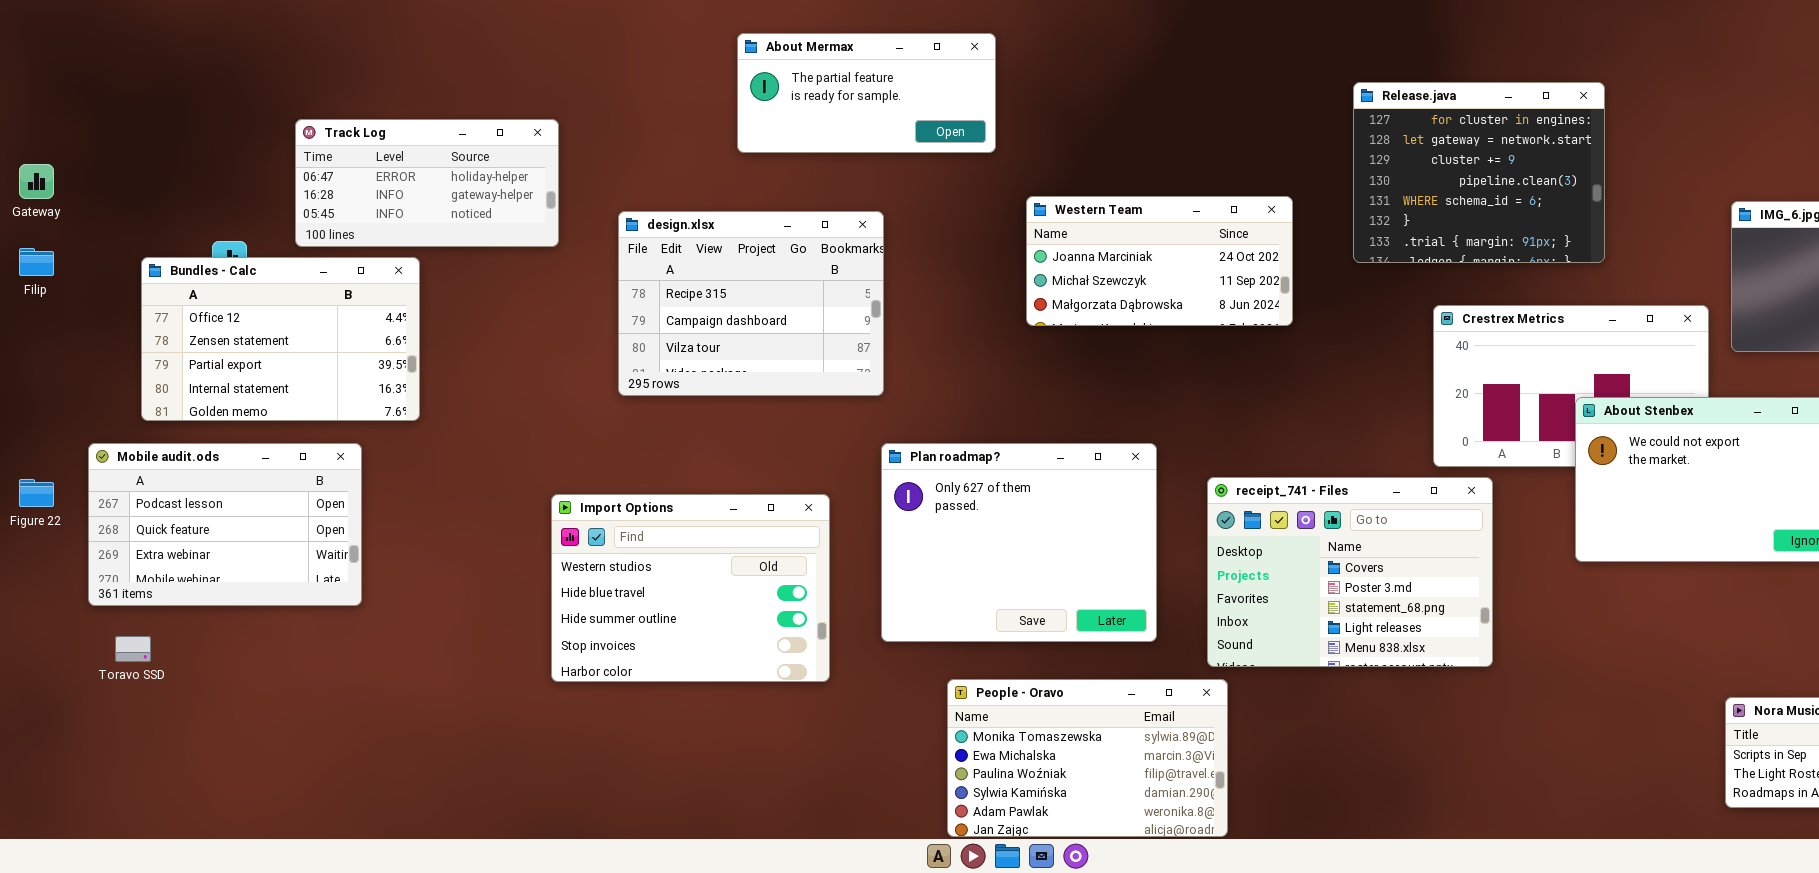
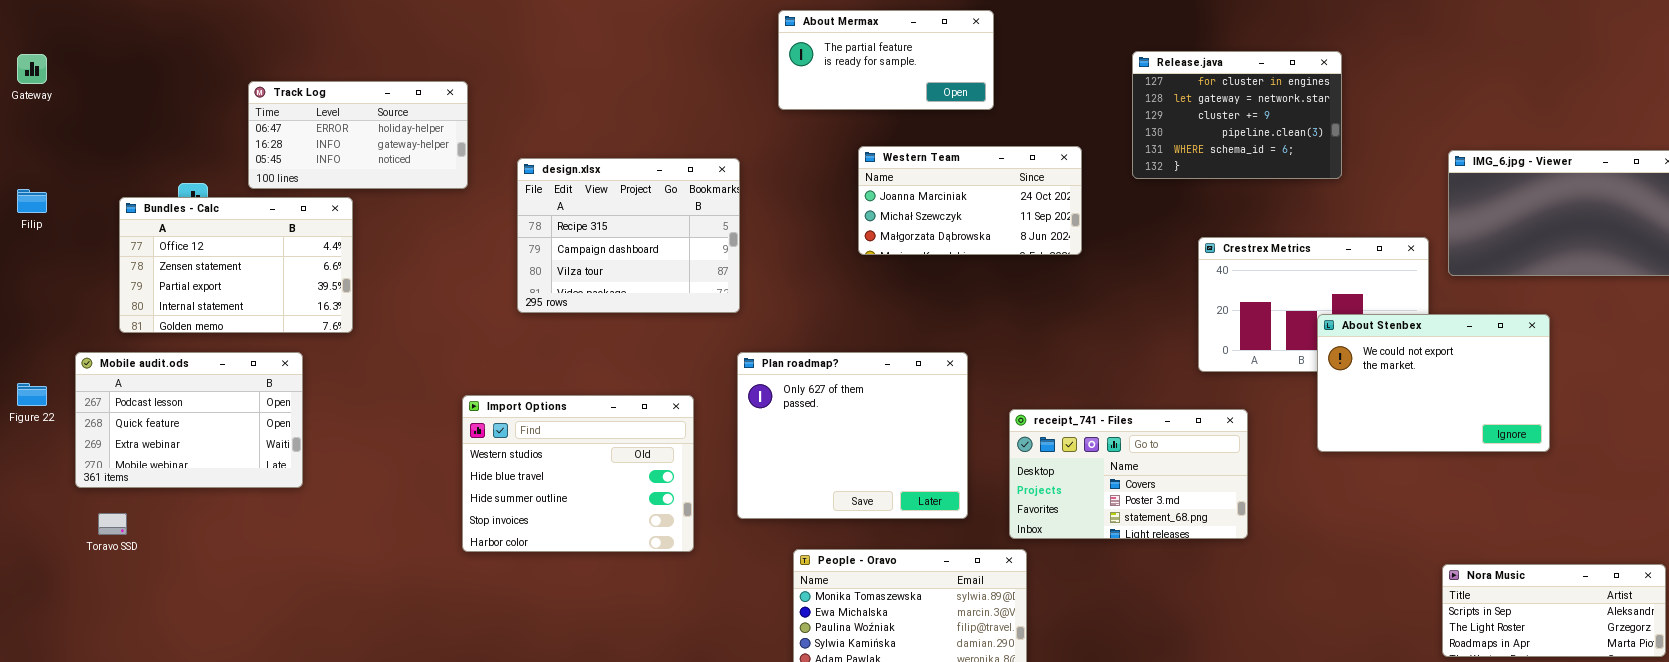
About Mermax: [737,33,996,153] -> [778,10,994,110], moved
Release.java: [1353,82,1605,263] -> [1132,51,1342,179], resized
Gateway: [19,164,54,199] -> [17,54,47,84], moved
receipt_741 - Files: [1207,477,1493,667] -> [1009,409,1248,539], resized

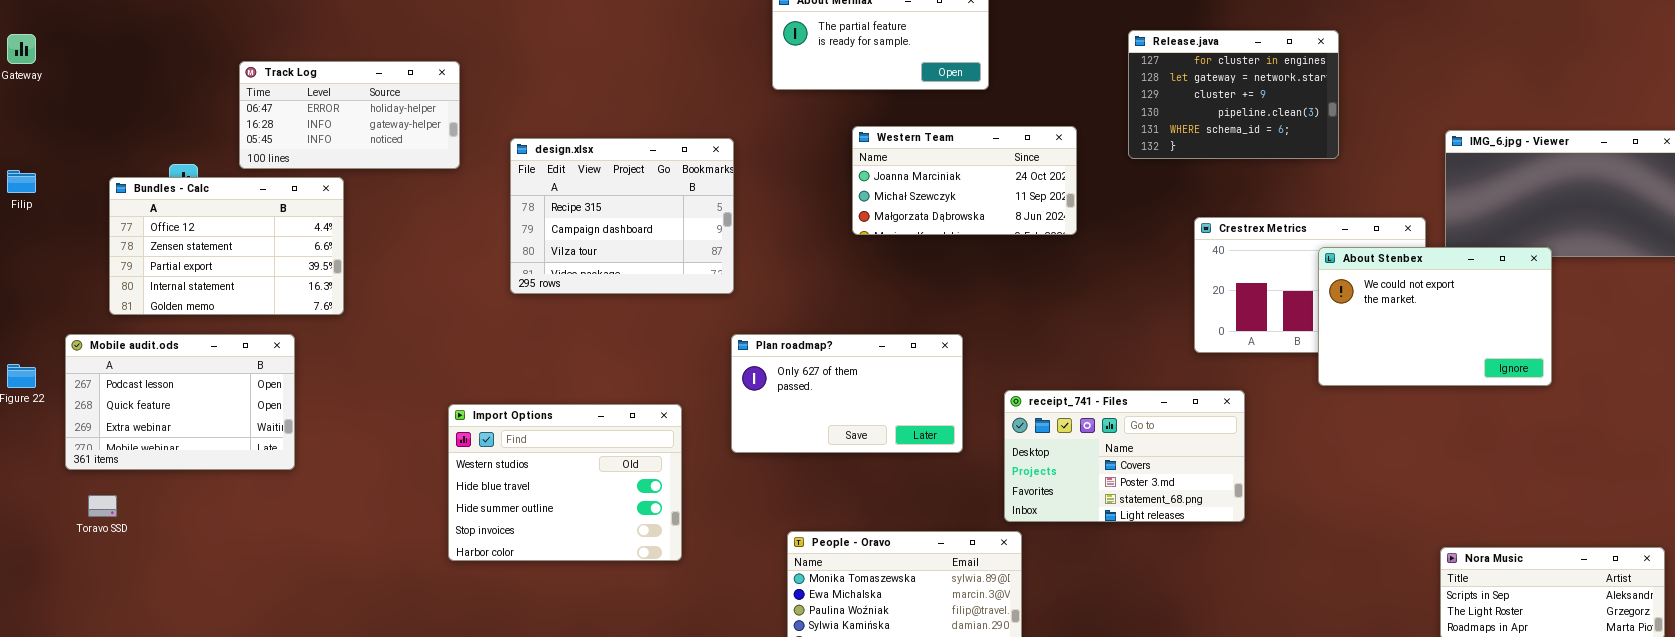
About Stenbex: [1317,314,1550,452] -> [1318,247,1552,386], moved
Plan roadmap?: [737,352,968,519] -> [731,334,963,453], resized
Import Options: [462,395,694,552] -> [448,404,682,561], moved

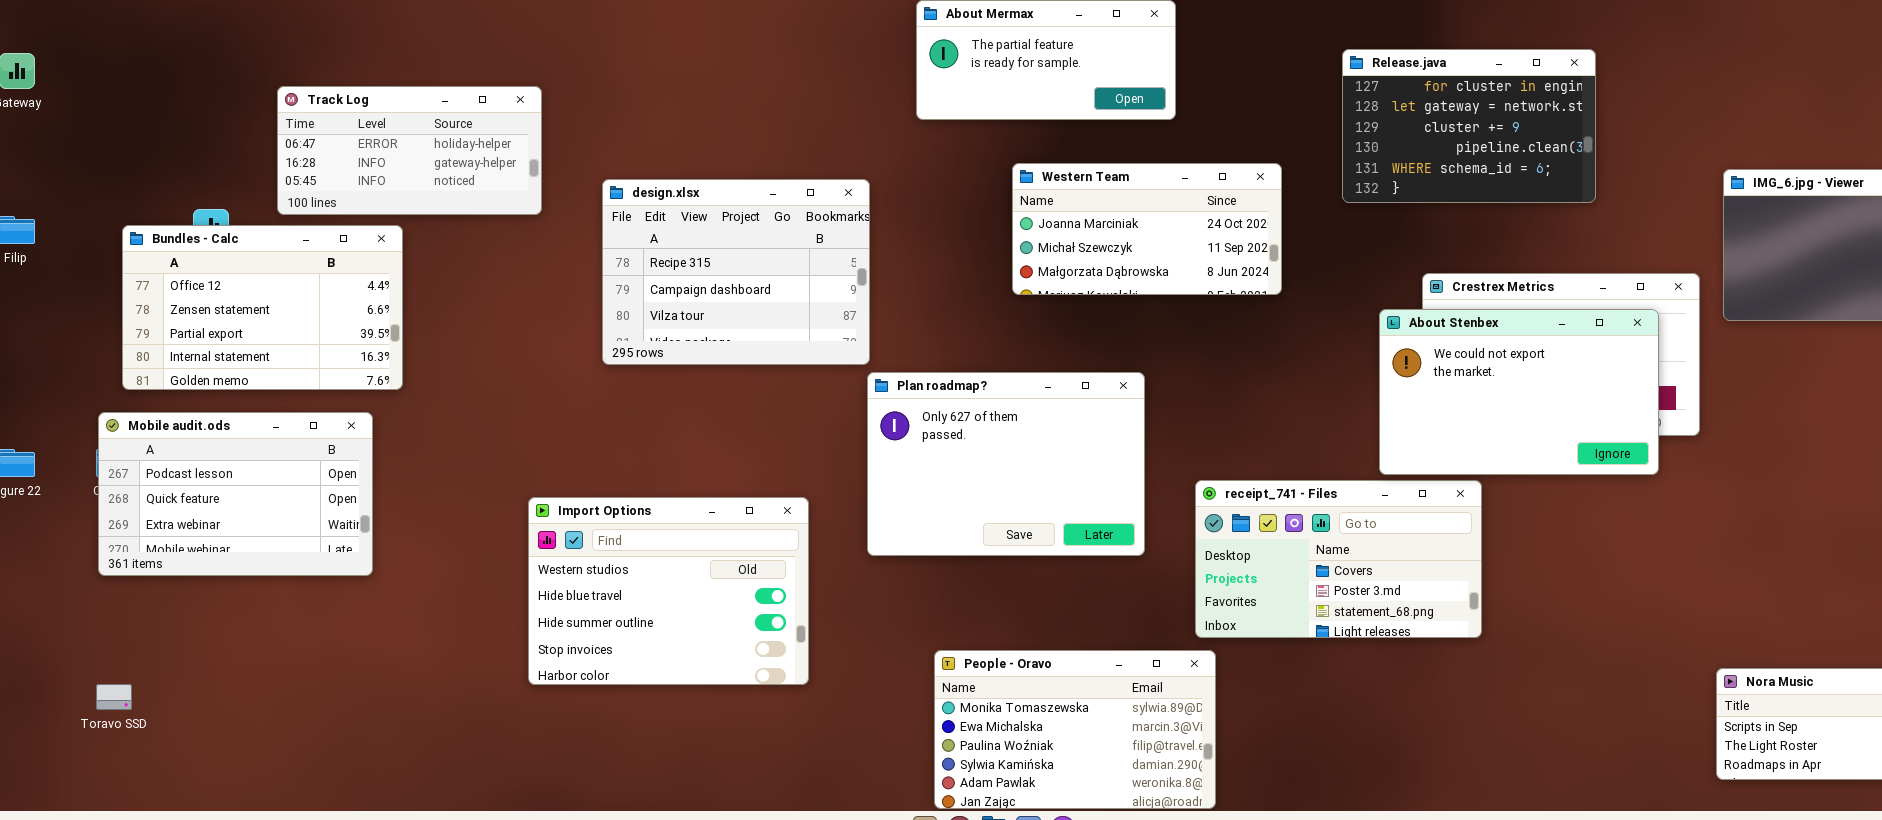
About Stenbex: [1318,247,1552,386] -> [1379,309,1659,475], moved
Mobile audit.ods: [65,334,295,470] -> [98,412,373,576], moved
Plan roadmap?: [731,334,963,453] -> [867,372,1145,556], resized
Toravo SSD: [88,495,117,517] -> [96,684,132,710], moved

